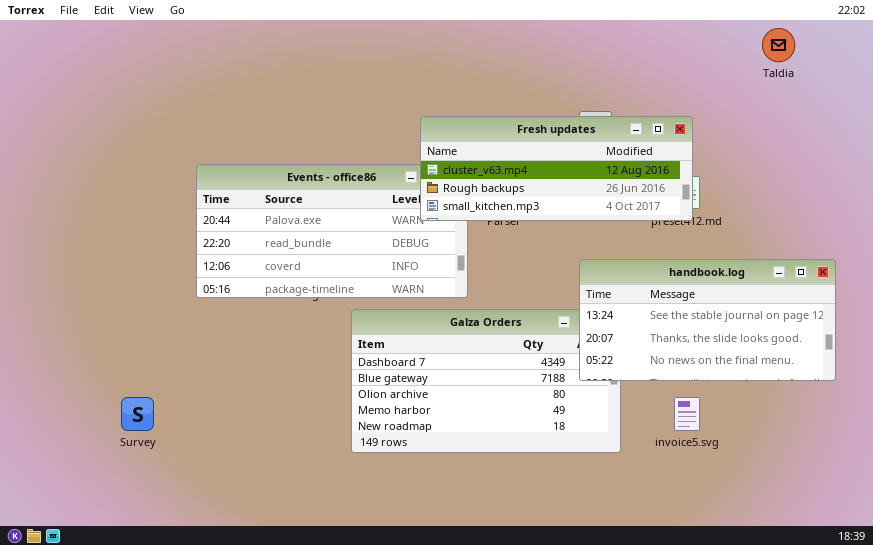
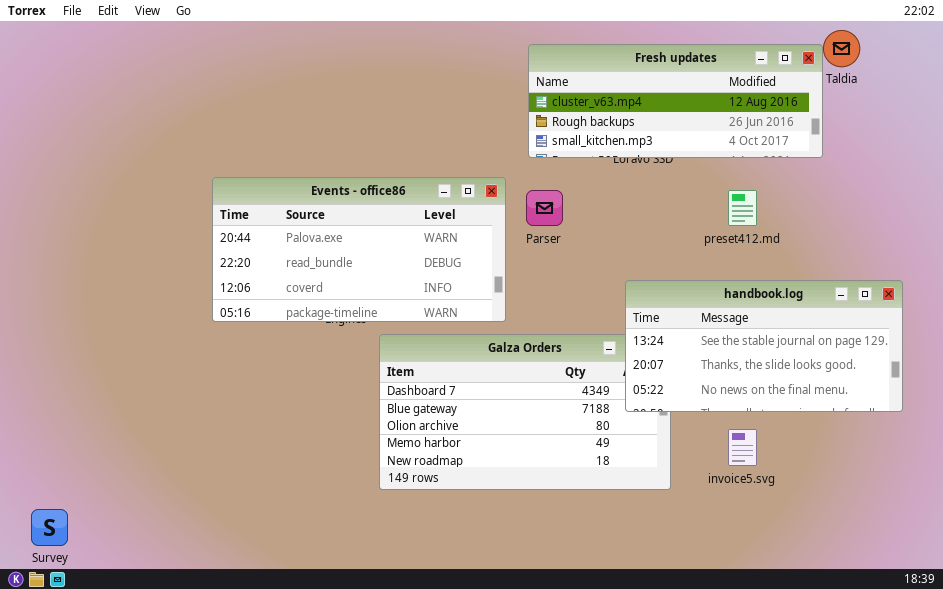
Fresh updates: [420,116,693,221] -> [528,44,823,158], moved
Survey: [121,397,154,431] -> [31,509,68,546], moved

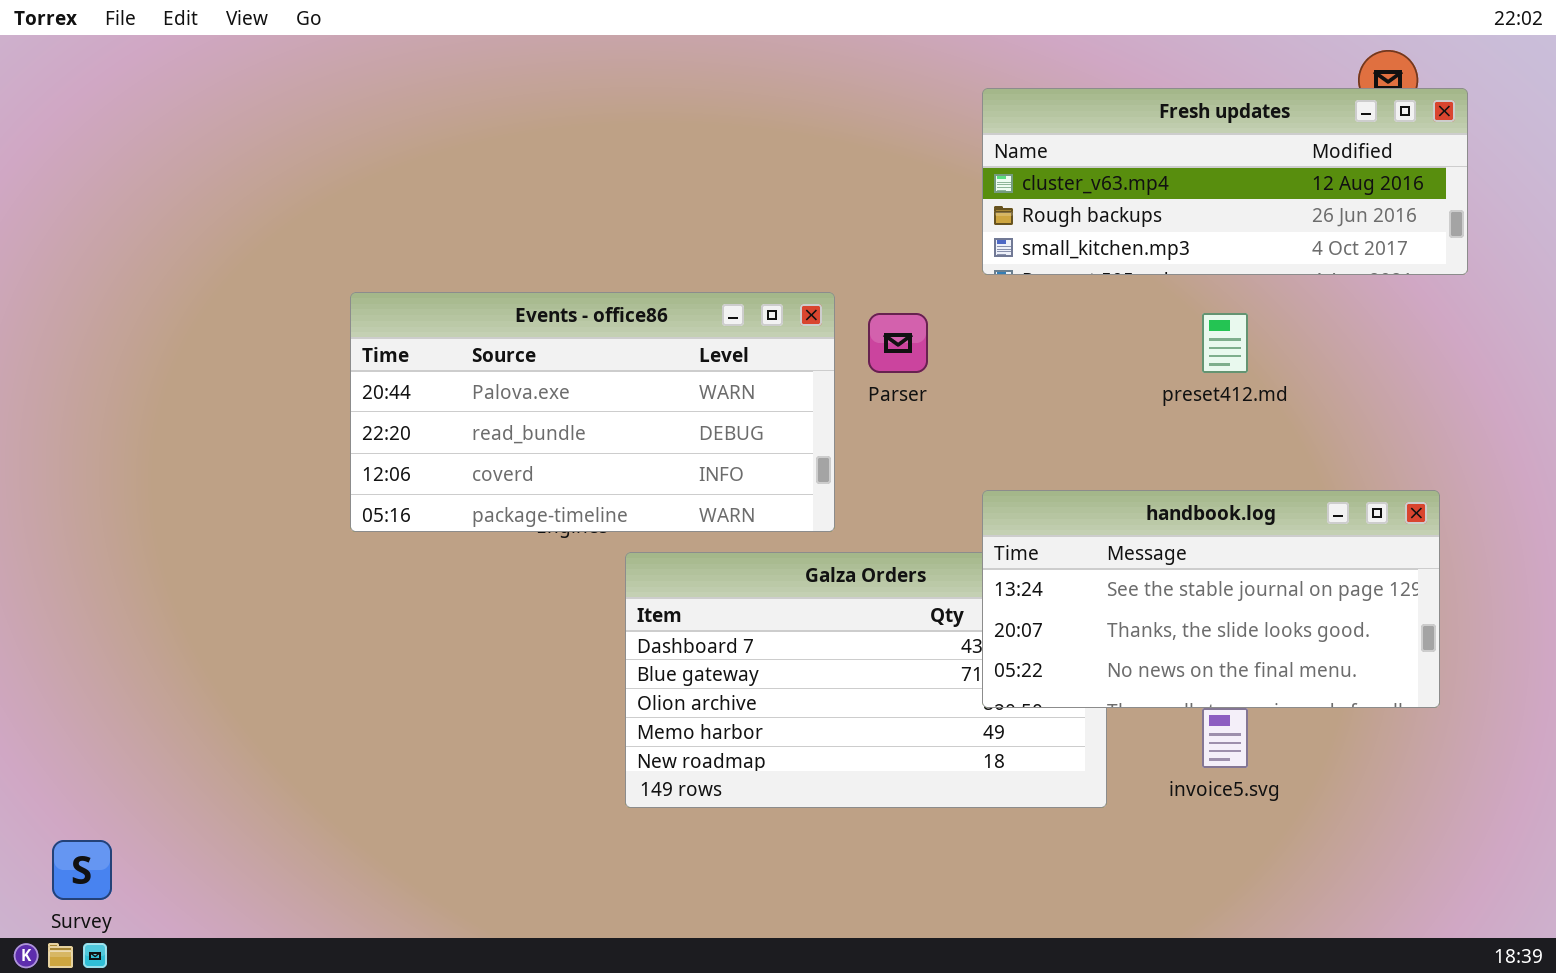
Fresh updates: [528,44,823,158] -> [982,88,1468,275], moved
handbook.log: [625,280,903,412] -> [982,490,1440,708], moved

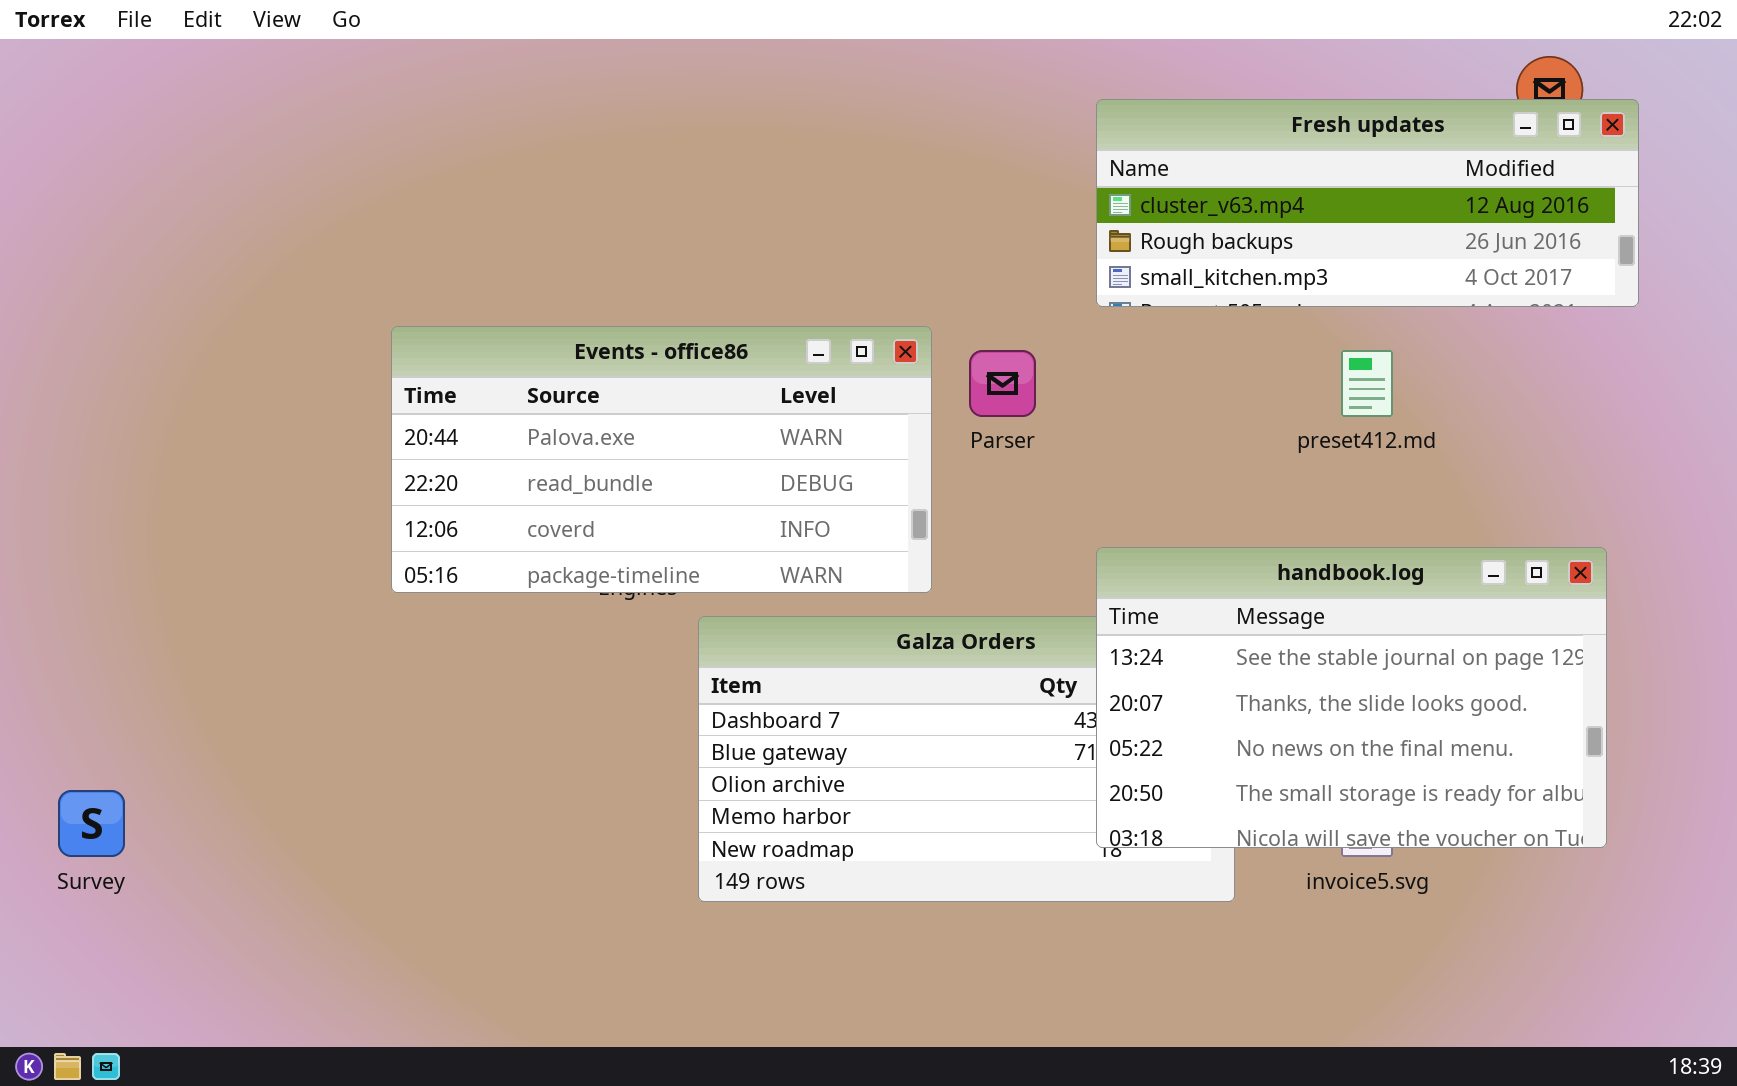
handbook.log: [982,490,1440,708] -> [1096,547,1607,848], resized
Survey: [52,840,112,900] -> [58,790,125,857], moved

